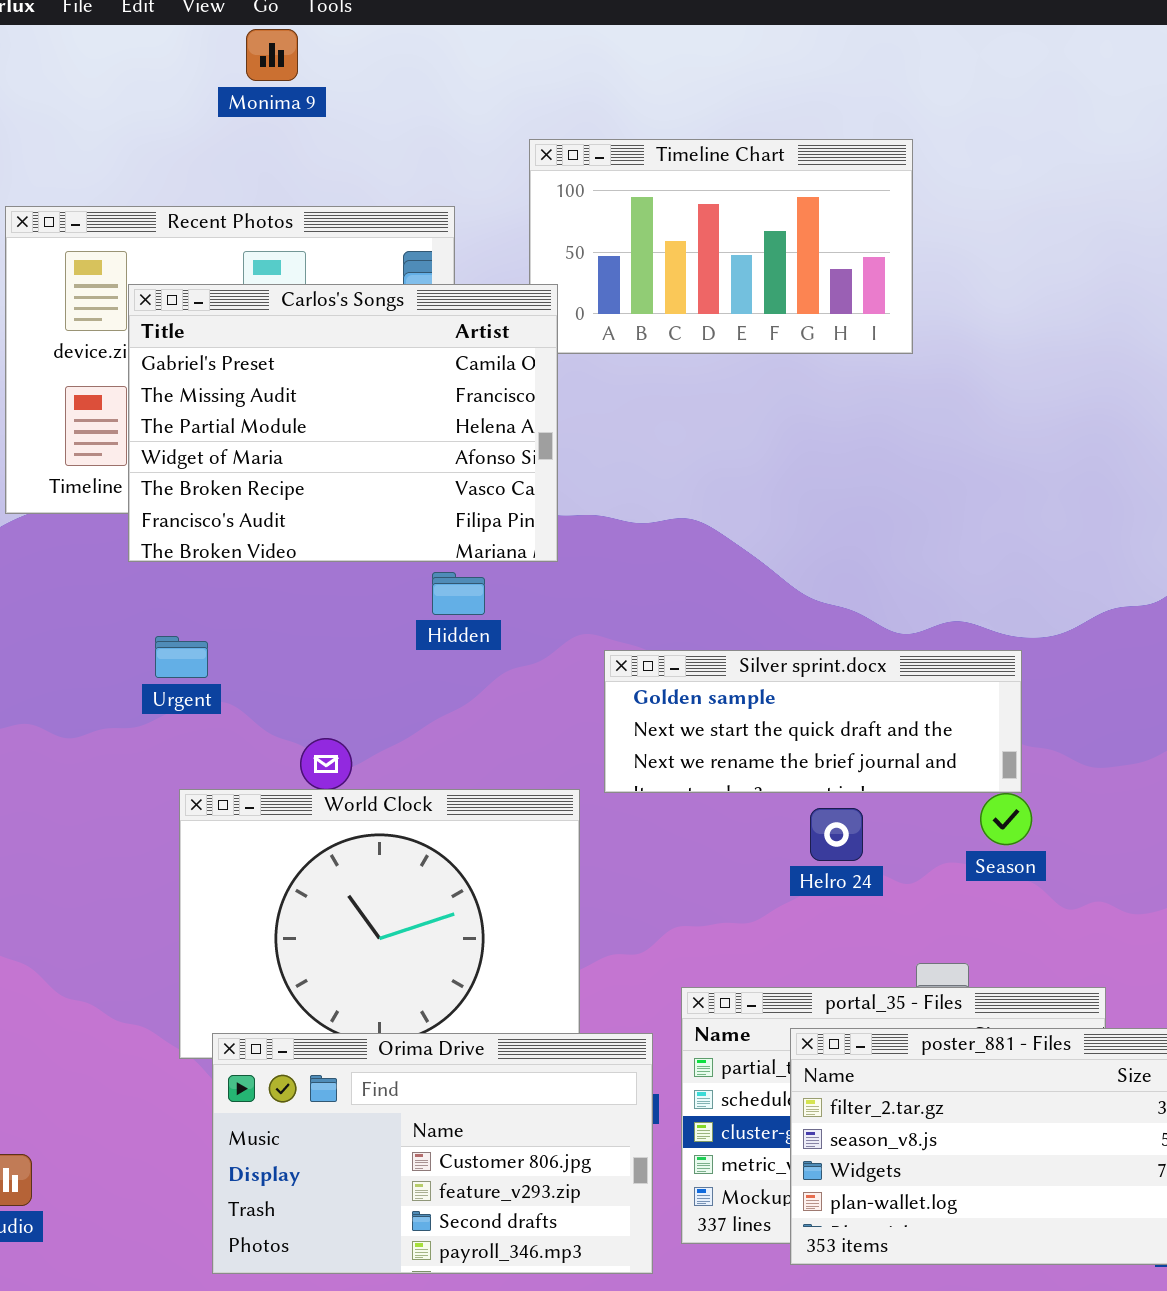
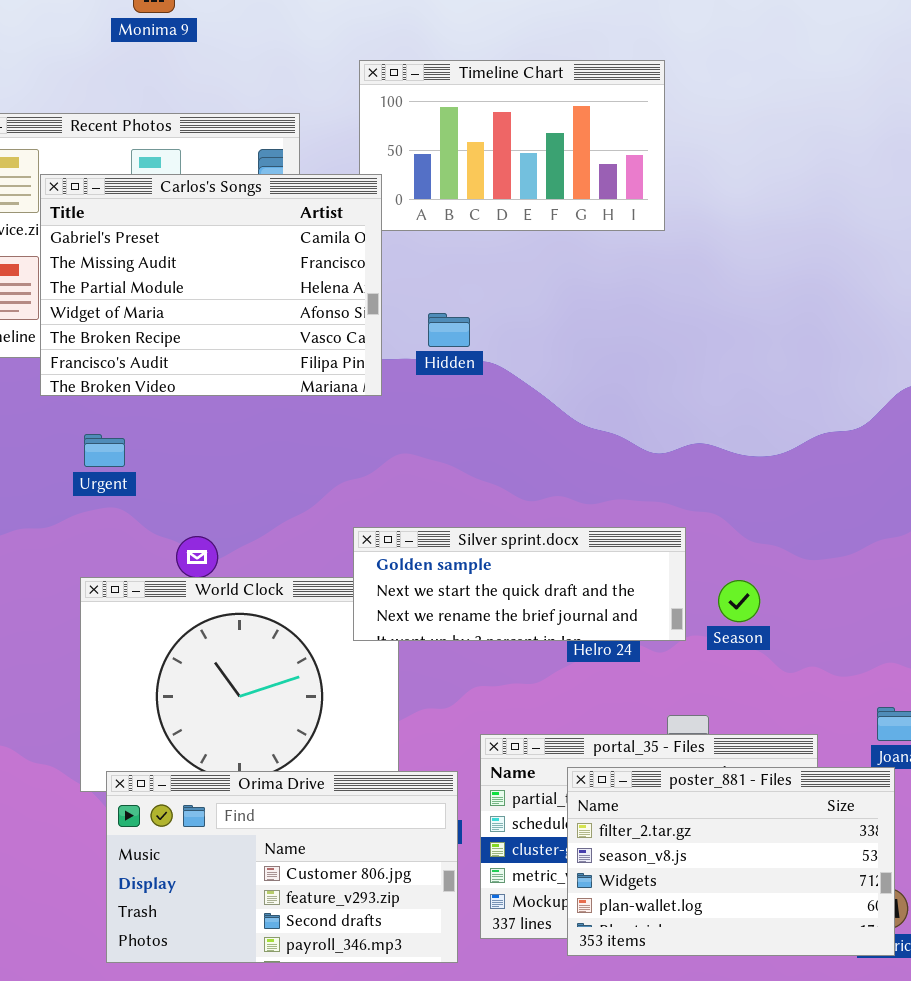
Hidden: [432,572,485,615] -> [428,313,470,347], moved
Urgent: [155,636,208,678] -> [84,434,125,467], moved
Silver sprint.docx: [604,650,1022,793] -> [353,527,686,641], moved

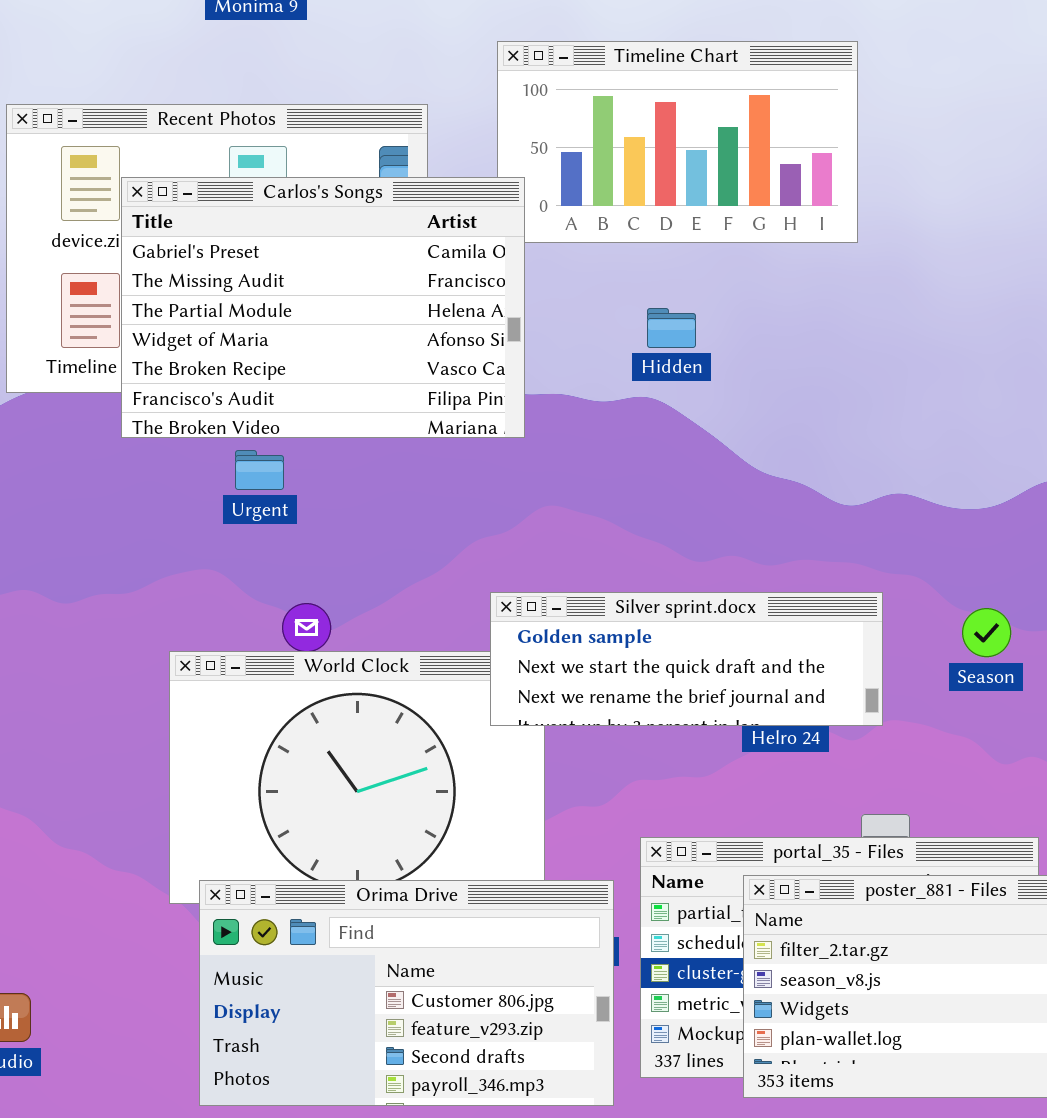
Hidden: [428,313,470,347] -> [647,308,696,348], moved
Urgent: [84,434,125,467] -> [235,450,284,490], moved
Season: [718,580,760,622] -> [962,608,1011,657], moved

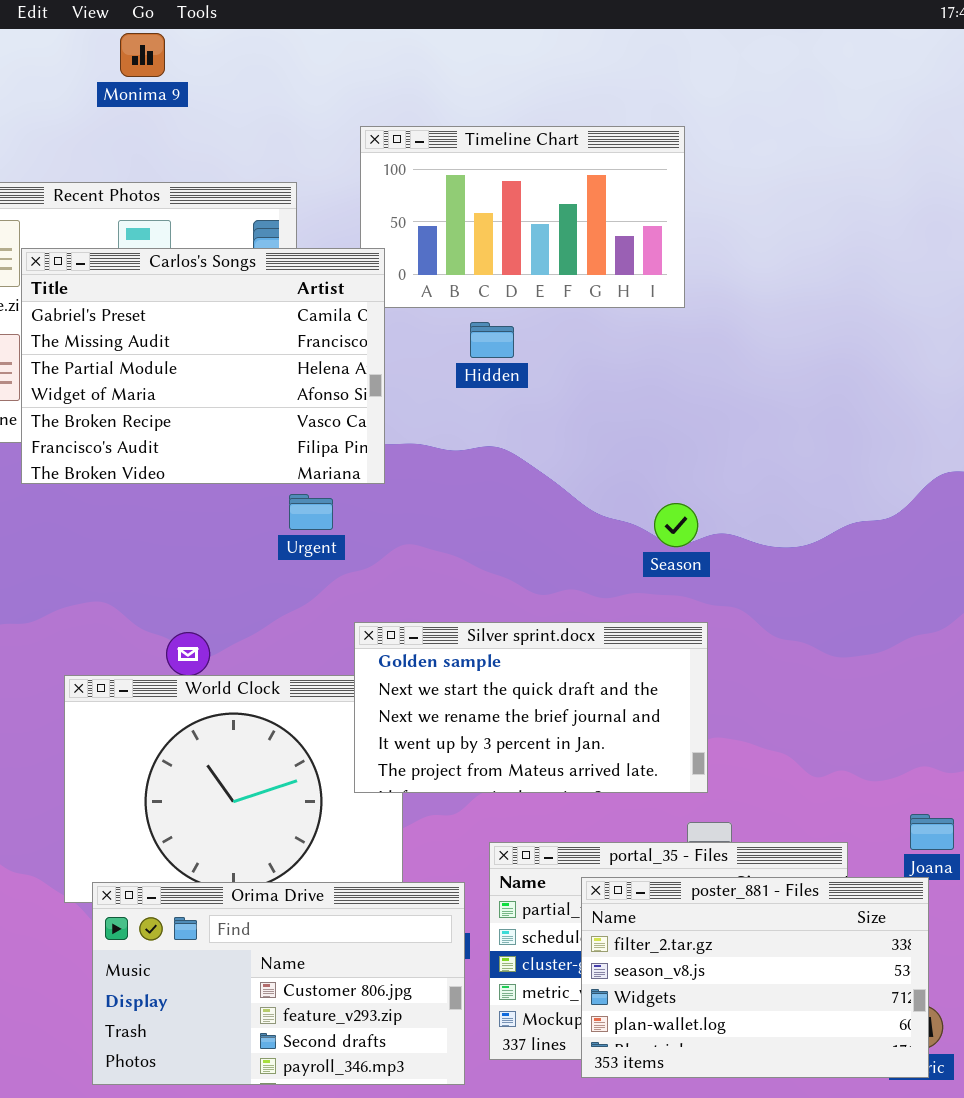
Hidden: [647,308,696,348] -> [470,322,514,358], moved
Urgent: [235,450,284,490] -> [289,494,333,530], moved
Silver sprint.docx: [490,592,883,726] -> [354,622,708,793], resized
Season: [962,608,1011,657] -> [654,503,698,547], moved

